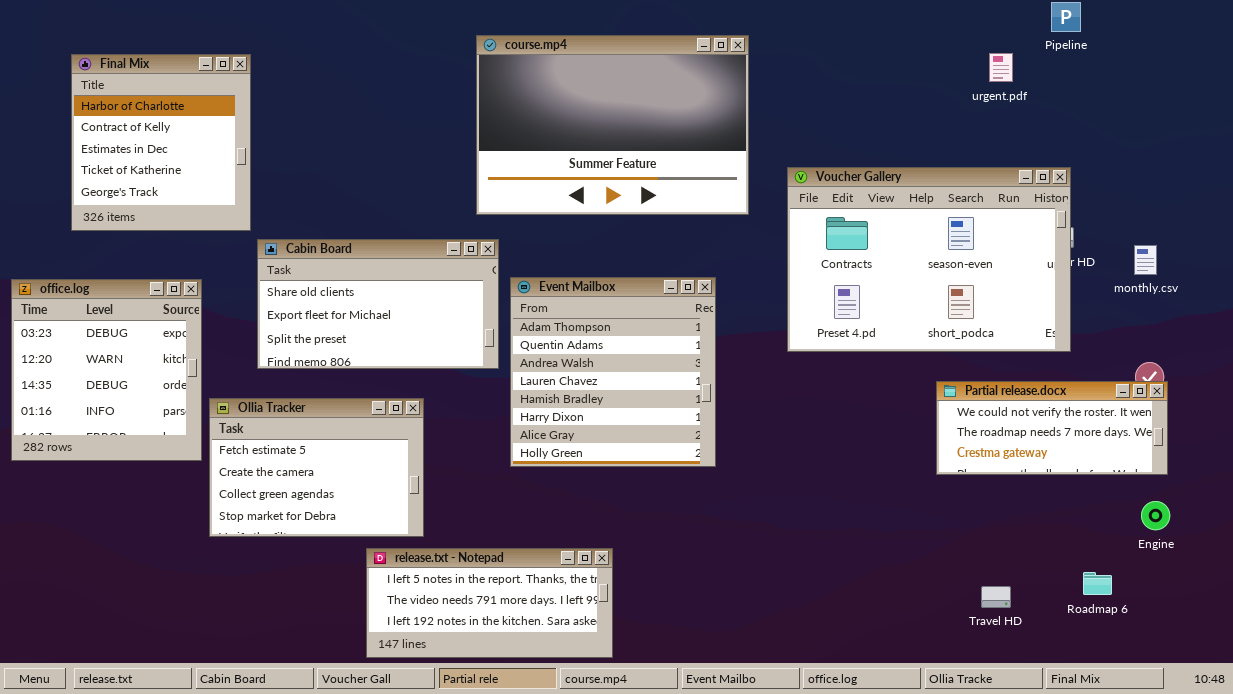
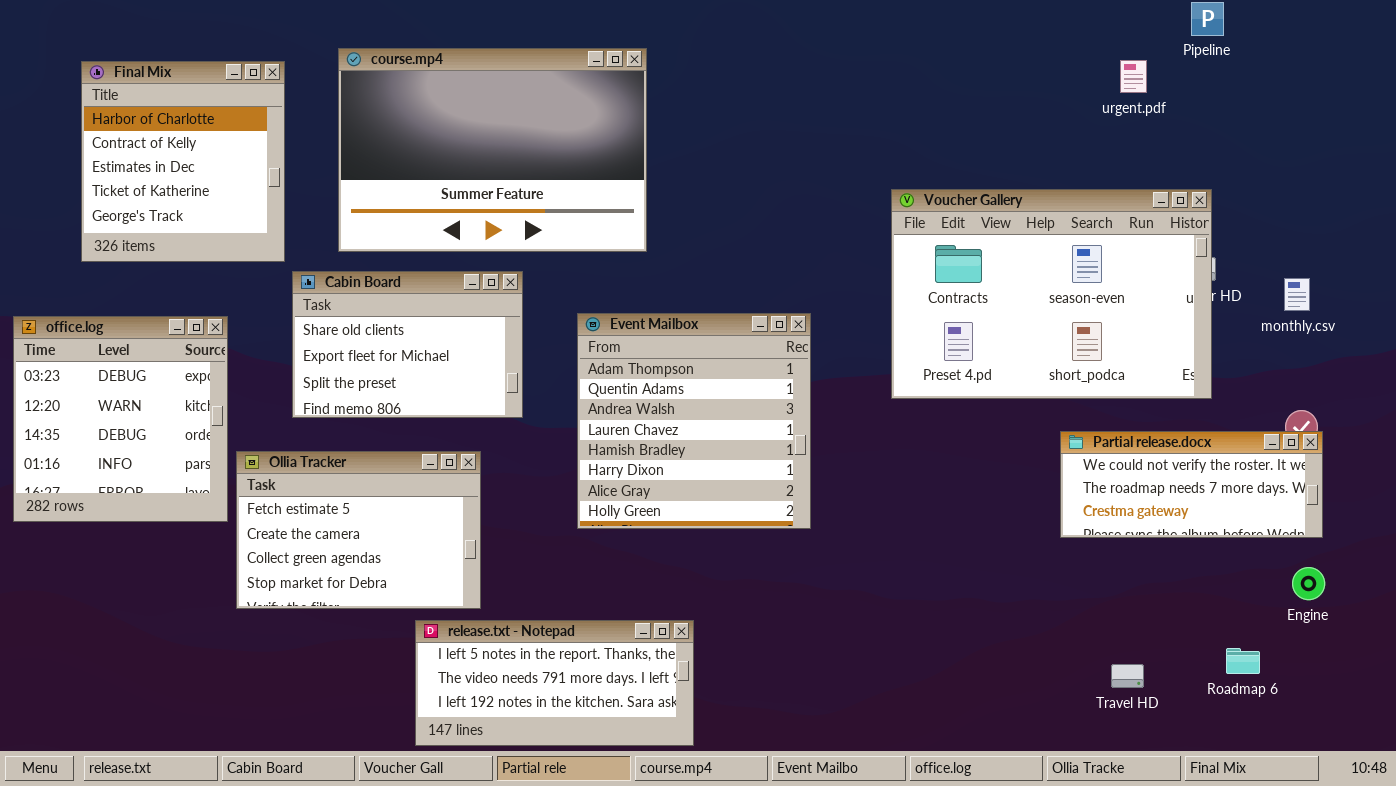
course.mp4: [476,35,749,215] -> [338,48,647,252], moved
Cabin Board: [257,239,499,369] -> [292,271,523,418], resized

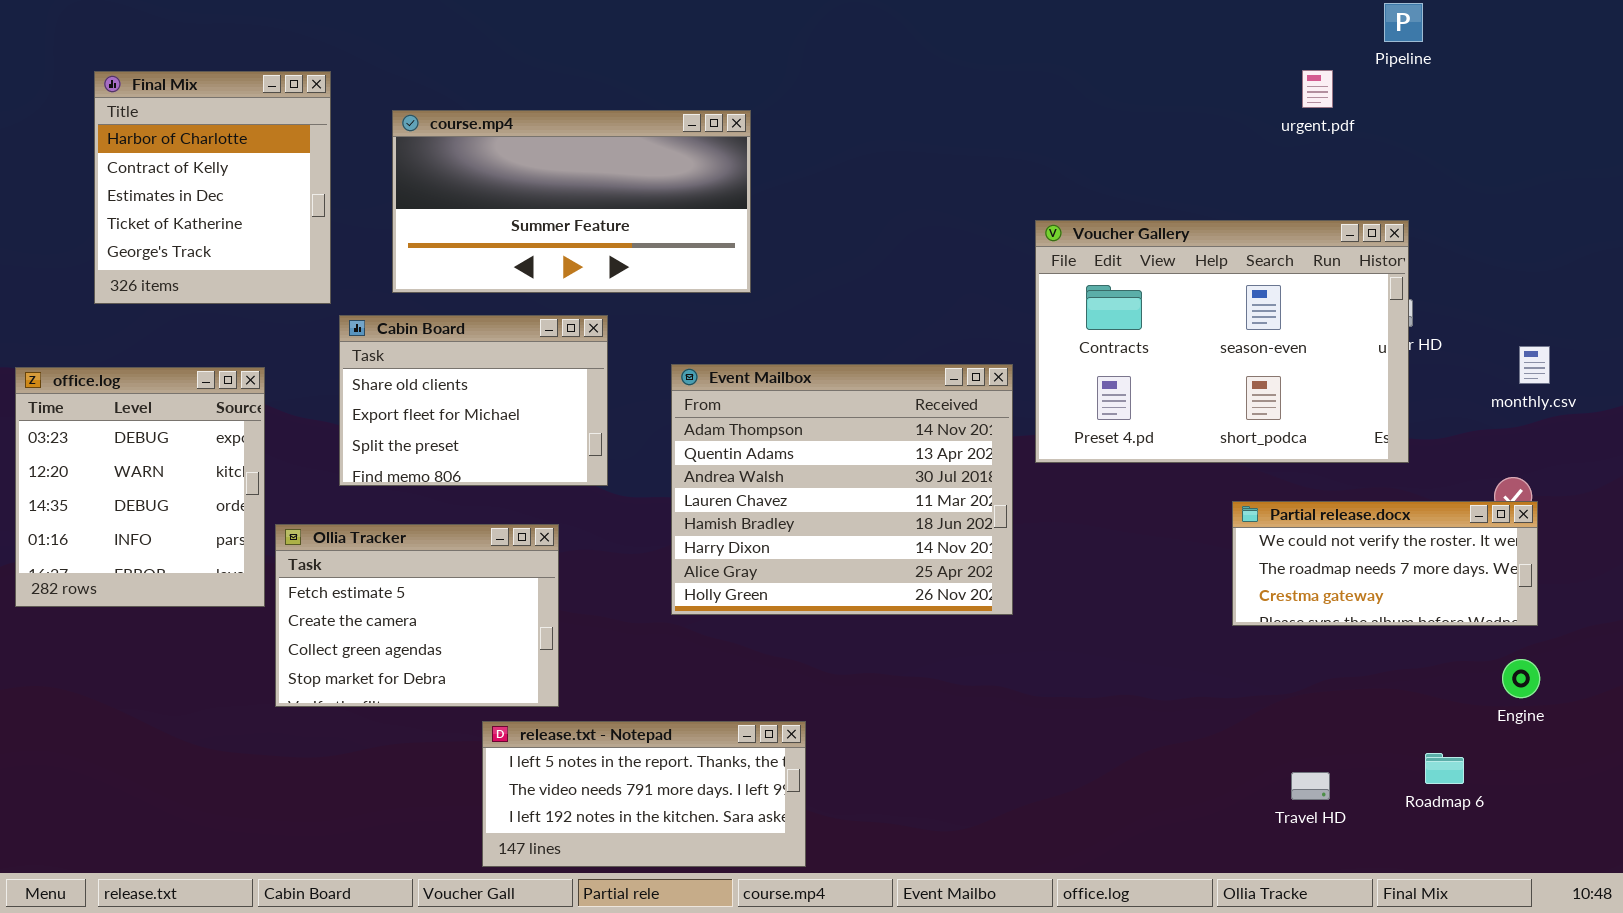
course.mp4: [338,48,647,252] -> [392,110,751,293], resized
monthly.csv: [1284,278,1310,311] -> [1519,346,1550,384], moved
Event Mailbox: [577,313,811,529] -> [671,364,1013,615], resized

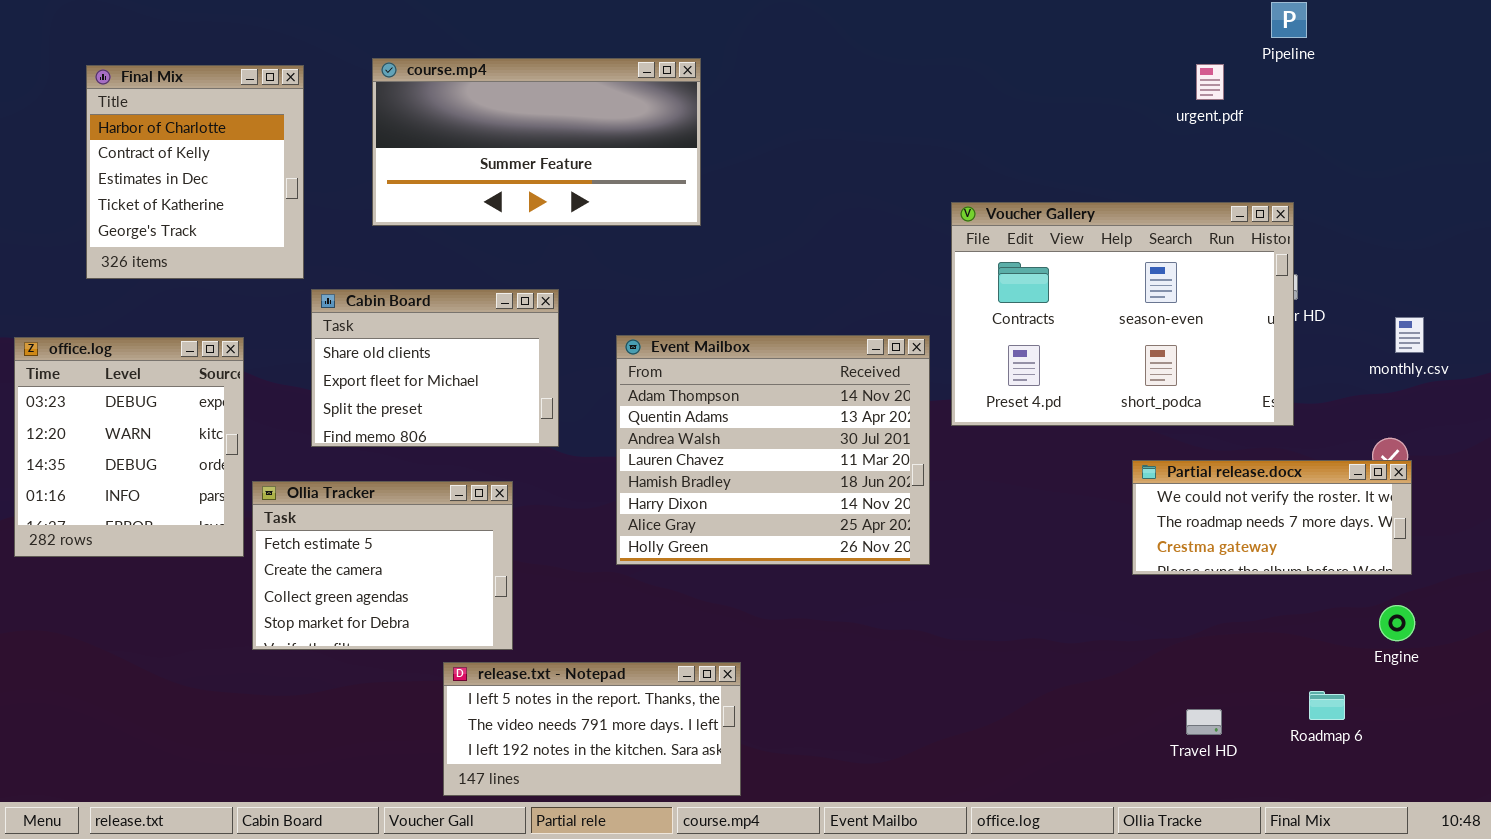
course.mp4: [392,110,751,293] -> [372,58,701,226], moved

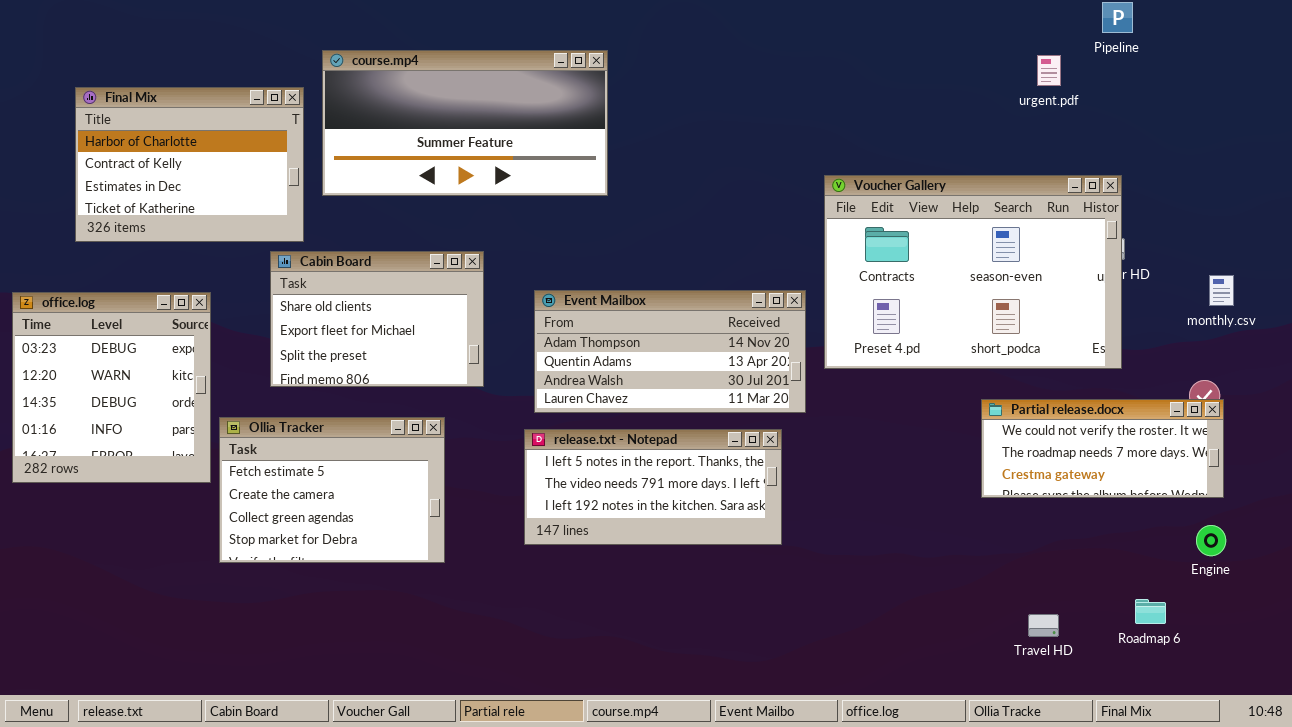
Final Mix: [86,65,304,279] -> [75,87,304,242], resized
Event Mailbox: [616,335,930,565] -> [534,290,806,413], resized
release.txt - Notepad: [443,662,741,796] -> [524,429,782,545], moved

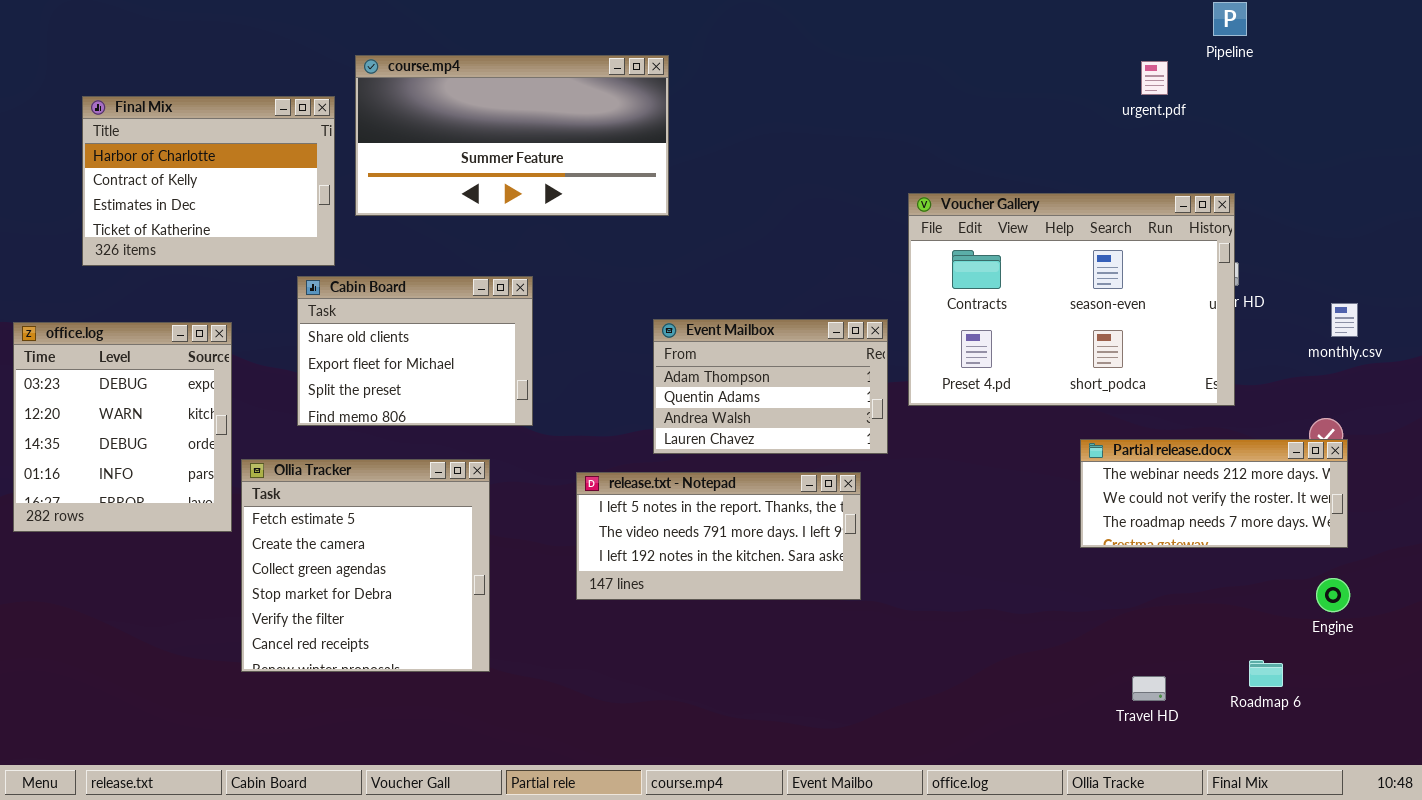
Event Mailbox: [534,290,806,413] -> [653,319,888,454], resized
Partial release.docx: [981,399,1224,498] -> [1080,439,1348,548], scrolled up 1 row
Ollia Tracker: [219,417,445,563] -> [241,459,490,672], resized

